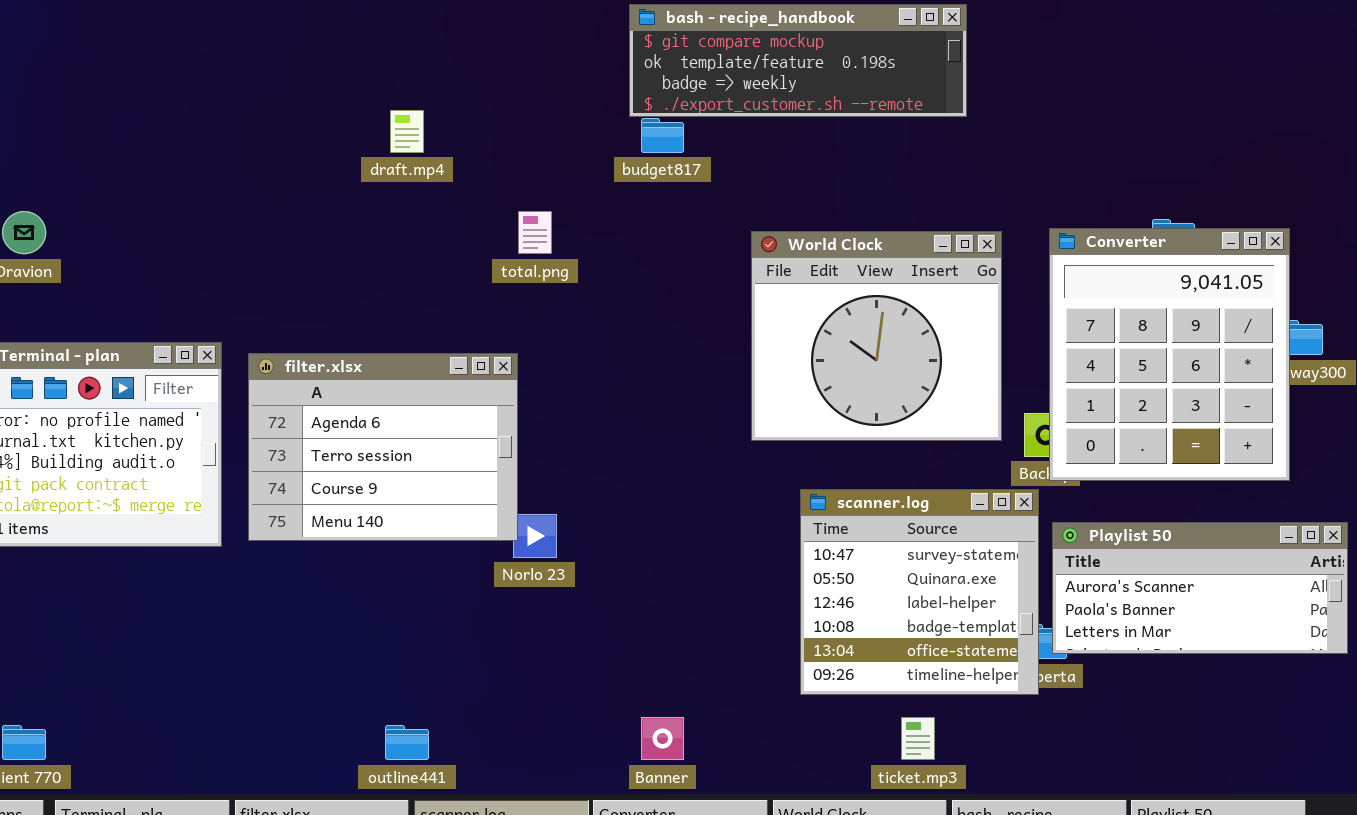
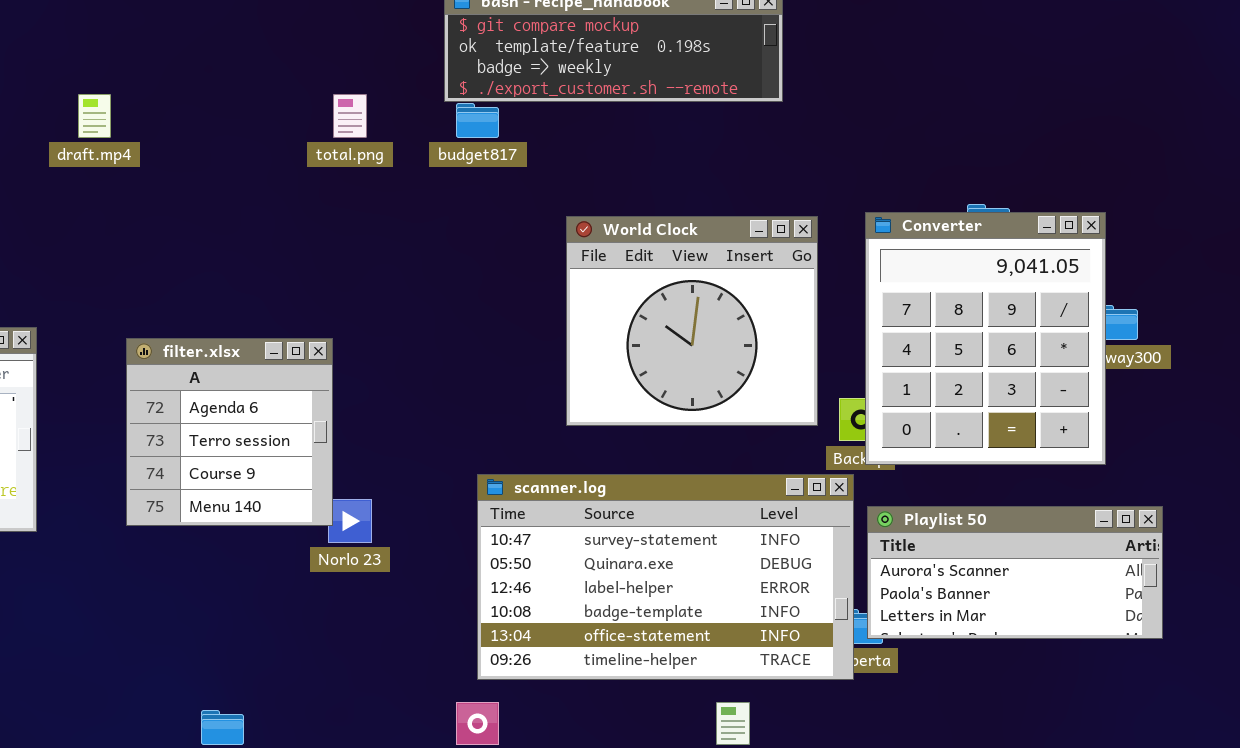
draft.mp4: [390,110,424,153] -> [78,94,111,138], moved
total.png: [518,211,552,254] -> [333,94,367,138], moved
filter.xlsx: [248,353,518,541] -> [126,338,333,526], resized
scanner.log: [800,489,1039,695] -> [477,474,854,680], resized

